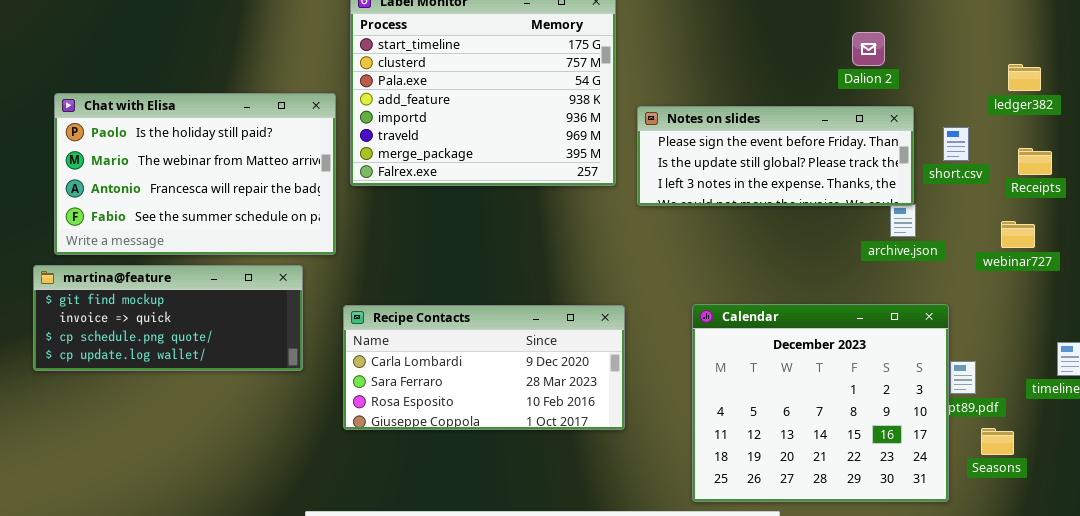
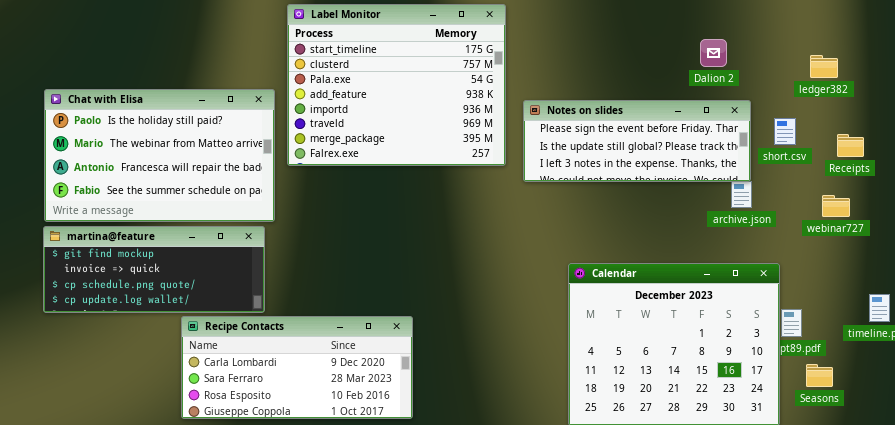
ledger382: [1008,64,1041,91] -> [810,55,838,78], moved
martina@feature: [33,265,303,371] -> [43,226,265,313], moved
Recipe Contacts: [343,305,625,430] -> [181,316,413,419], moved

